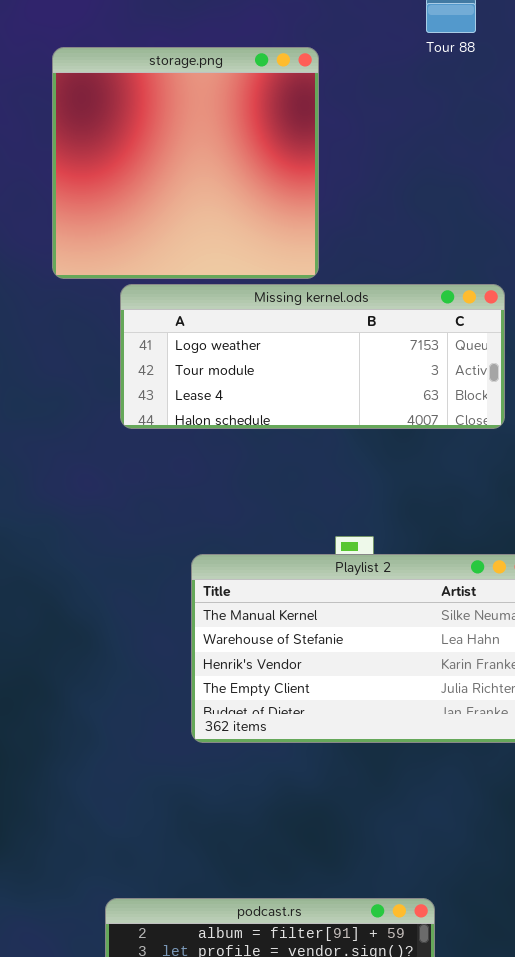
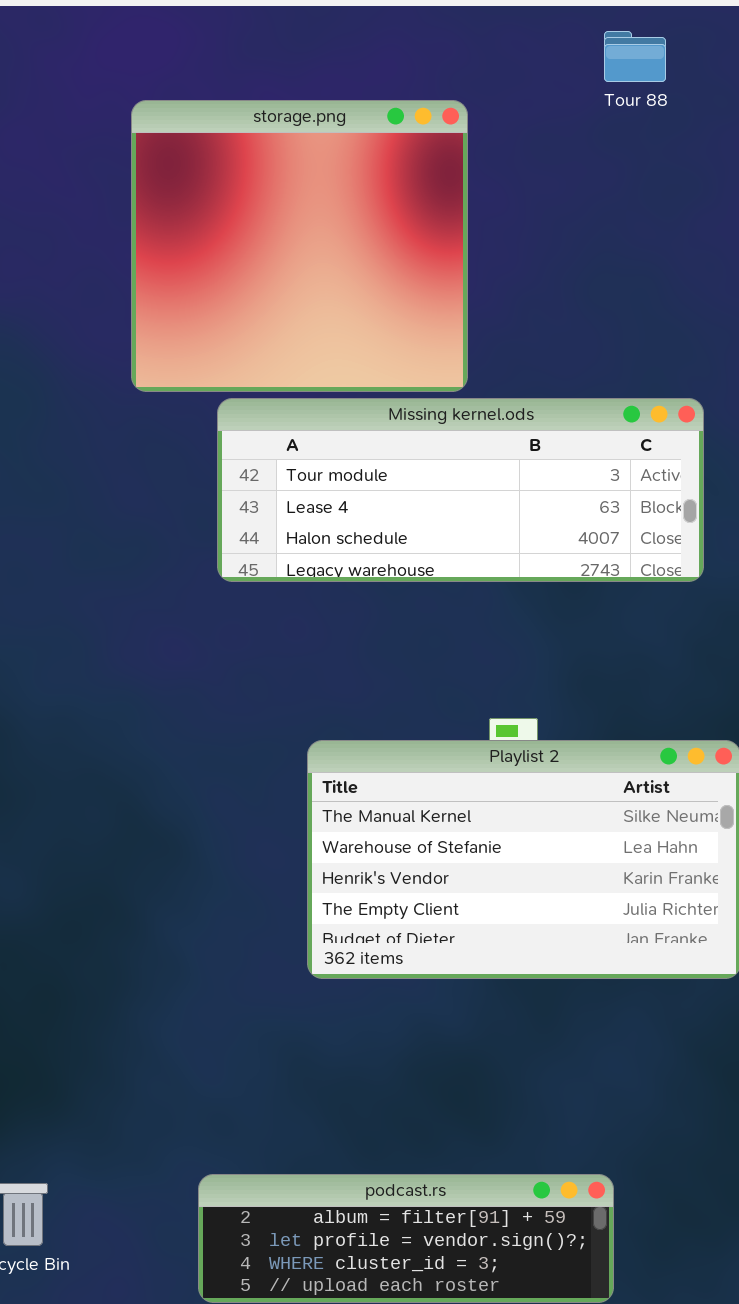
Missing kernel.ods: [120,284,505,429] -> [217,398,704,582], scrolled down 1 row

